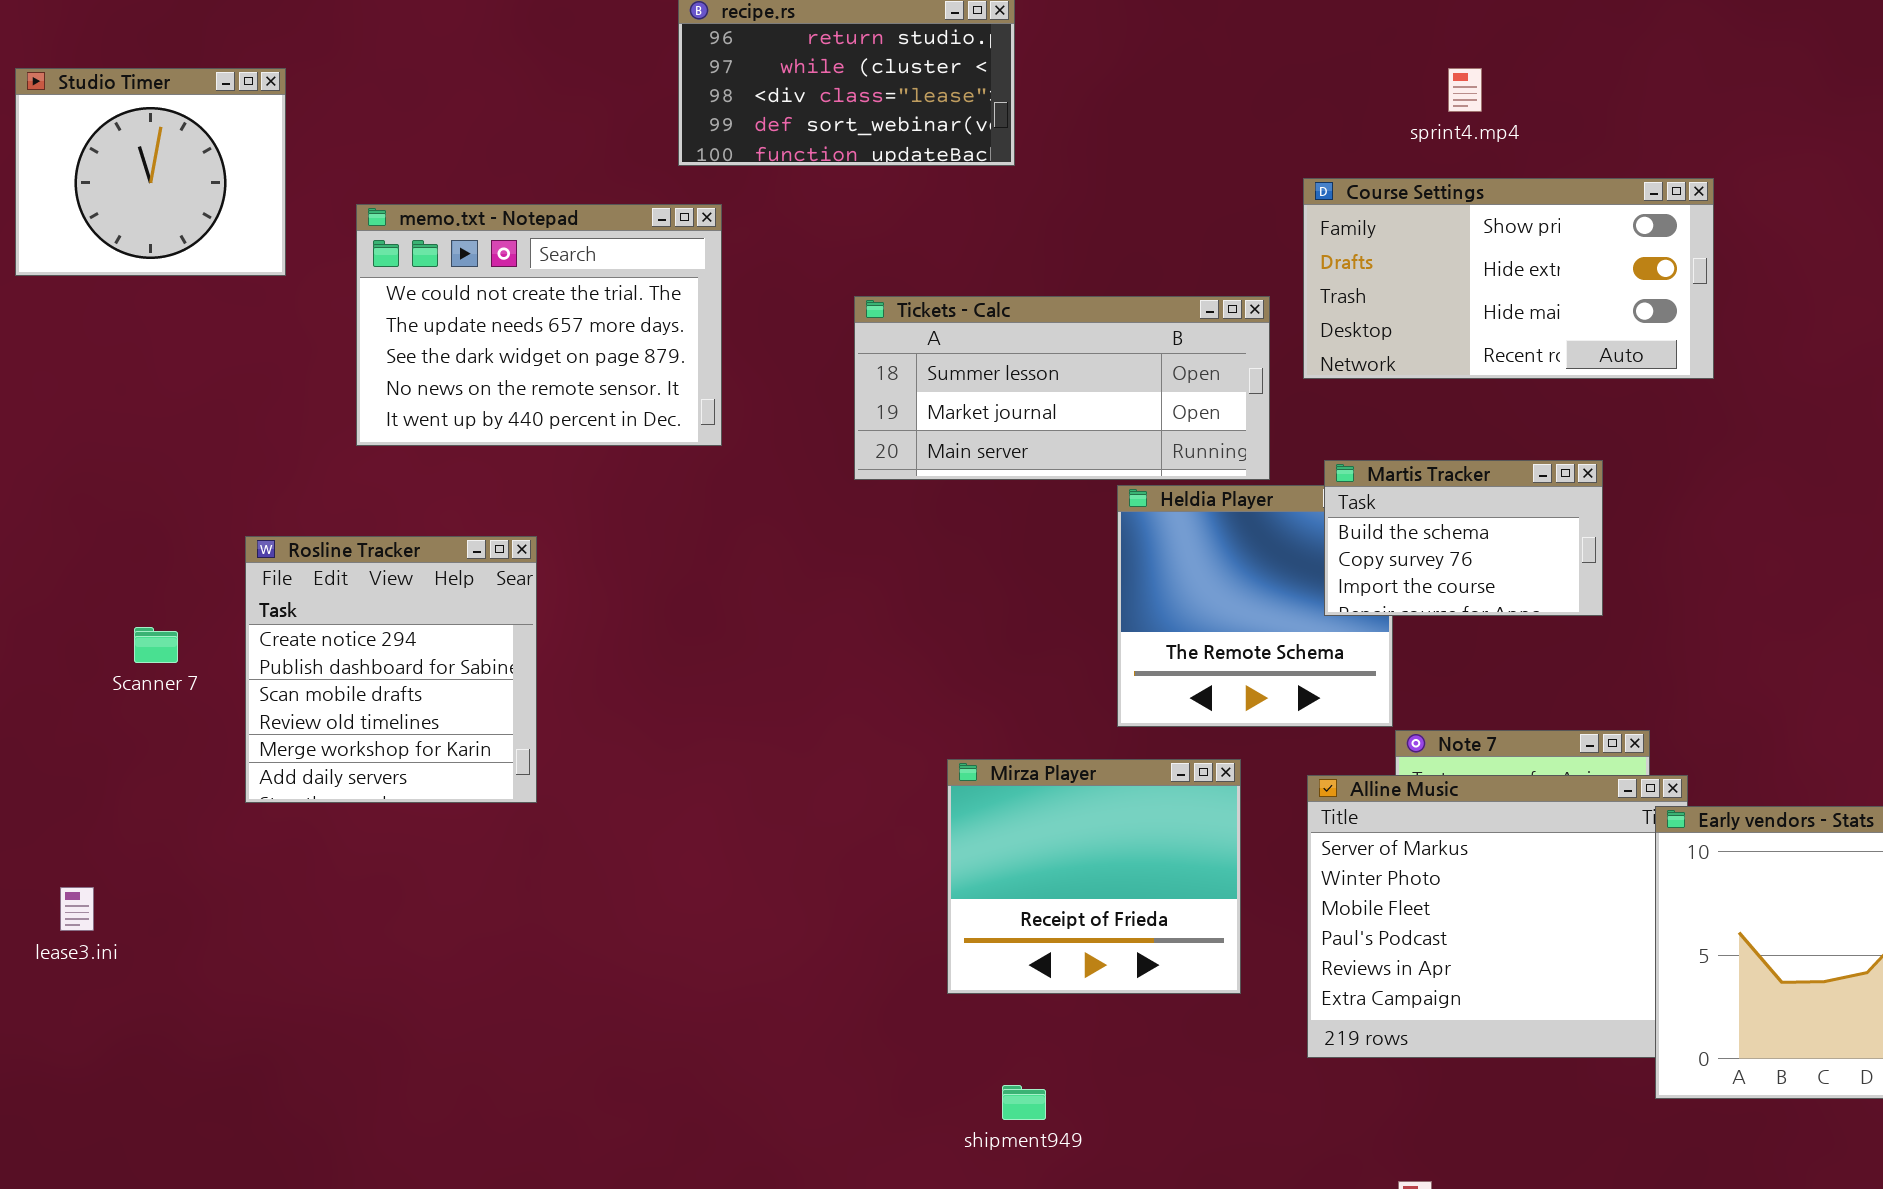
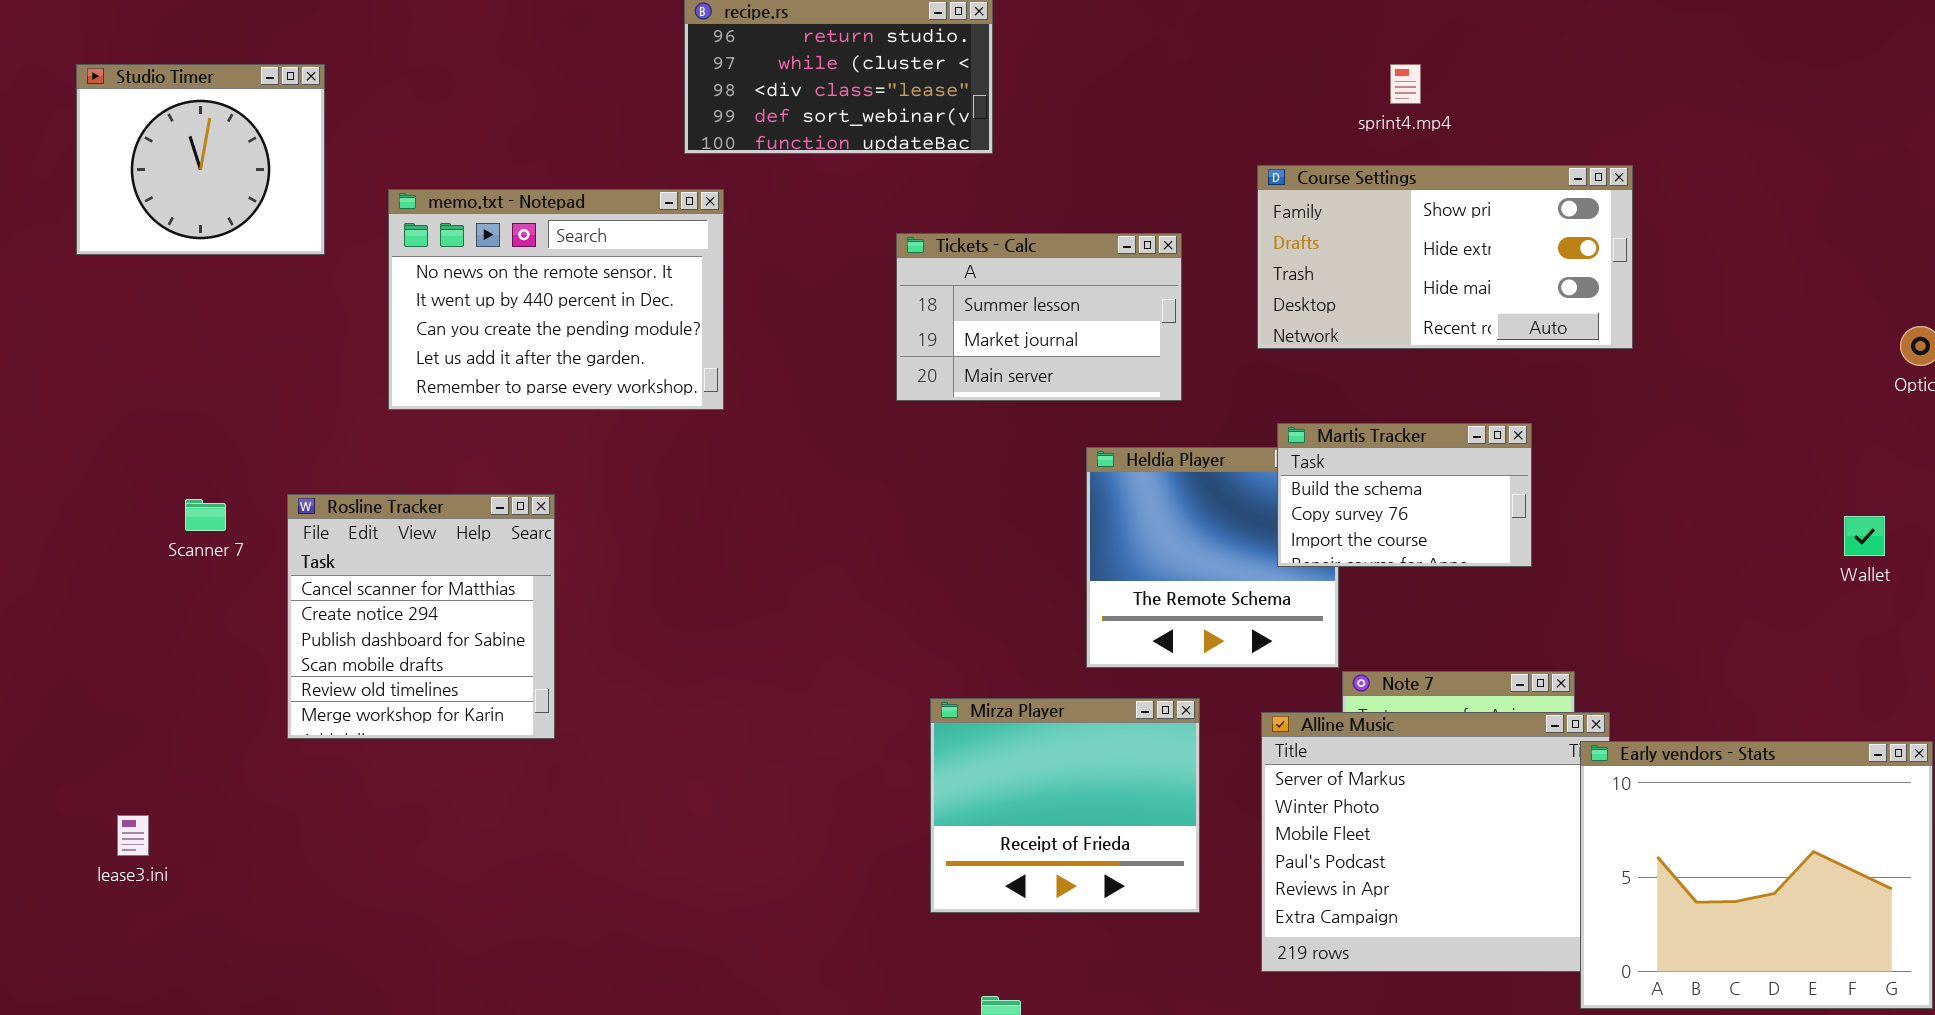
memo.txt - Notepad: [356,204,722,446] -> [388,189,724,410], scrolled down 3 rows
Tickets - Calc: [854,296,1270,480] -> [896,233,1182,401], moved, resized
Rosline Tracker: [245,536,537,803] -> [287,494,555,739], scrolled up 1 row
Scanner 7: [134,627,178,663] -> [185,499,226,531], moved

